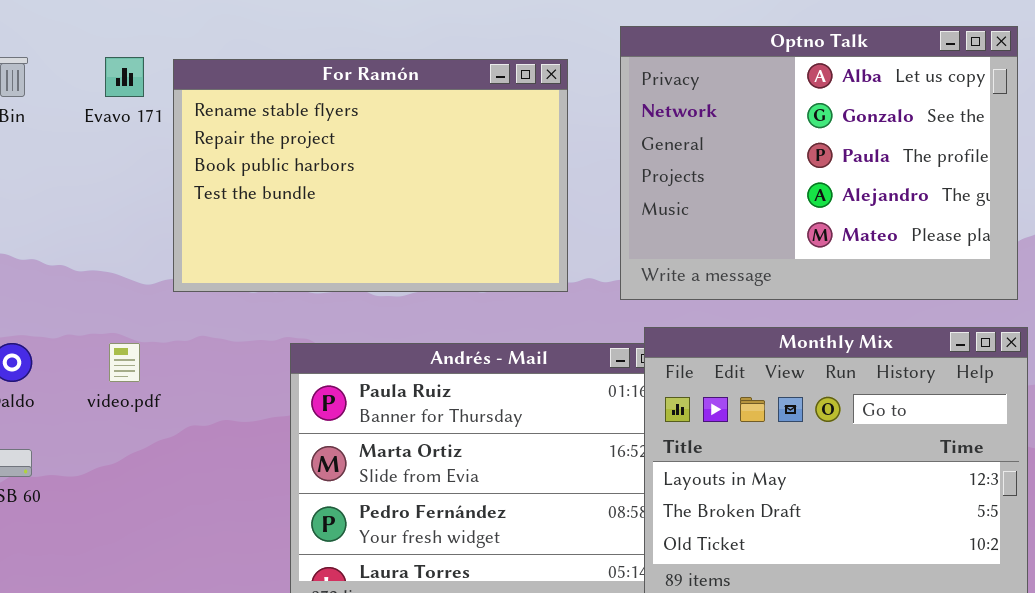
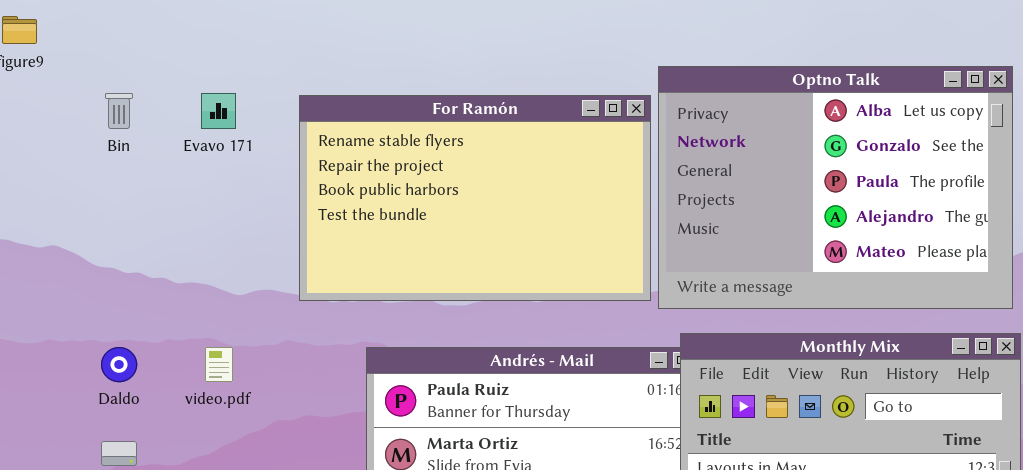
For Ramón: [173,59,568,292] -> [299,95,651,301], moved

